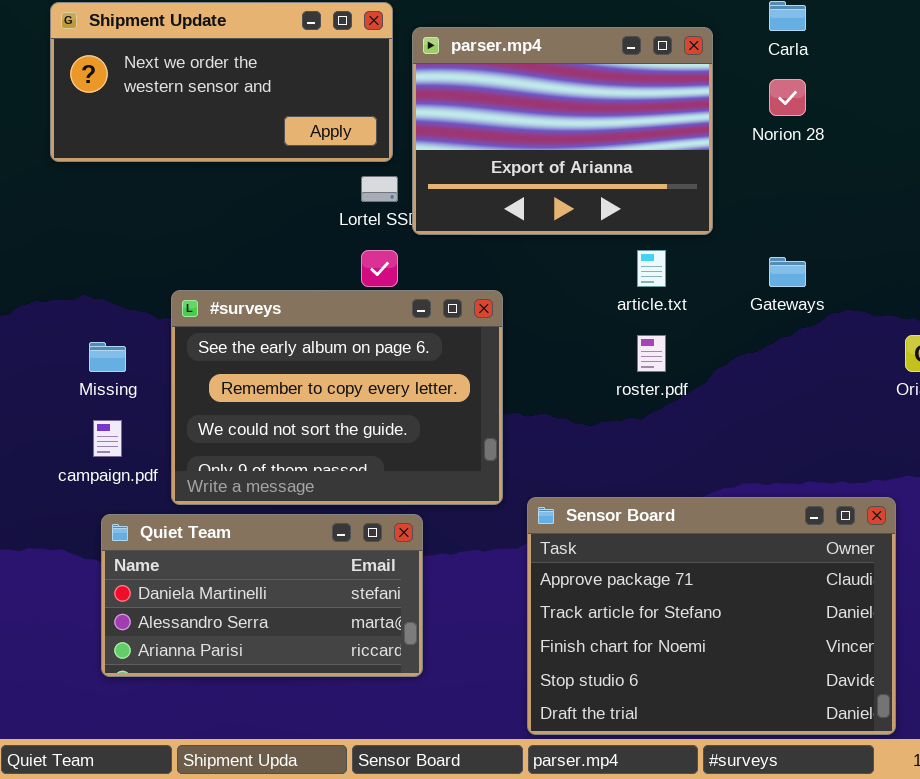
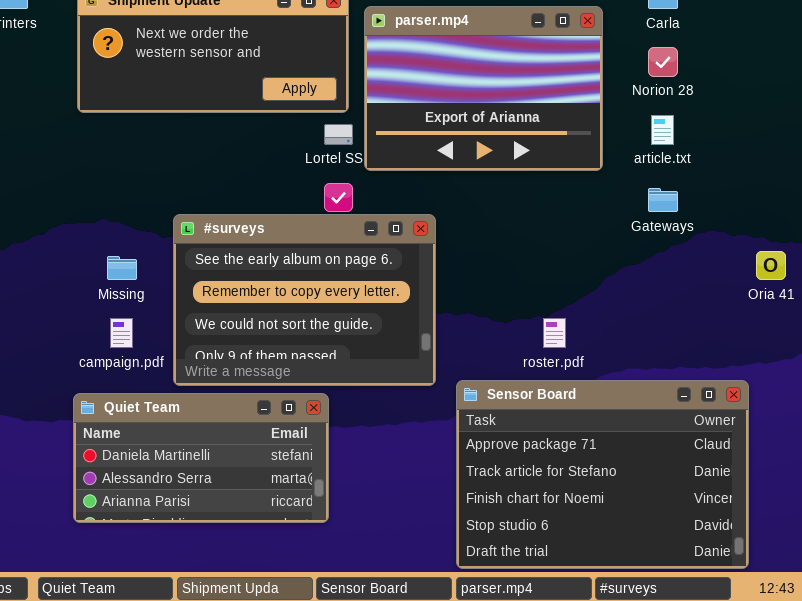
article.txt: [637,250,666,287] -> [651,115,674,145], moved
roster.pdf: [637,335,666,372] -> [543,318,566,348], moved
Quiet Team: [101,514,423,677] -> [73,393,329,523], moved

